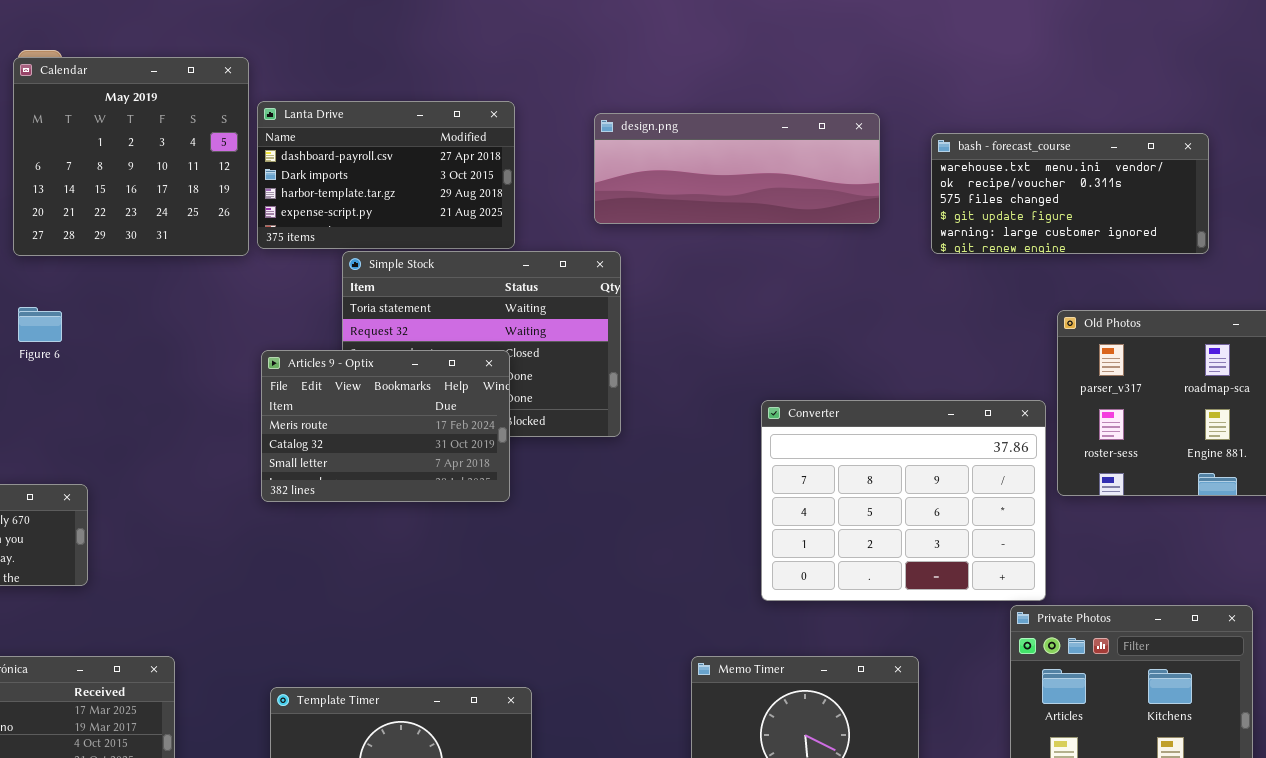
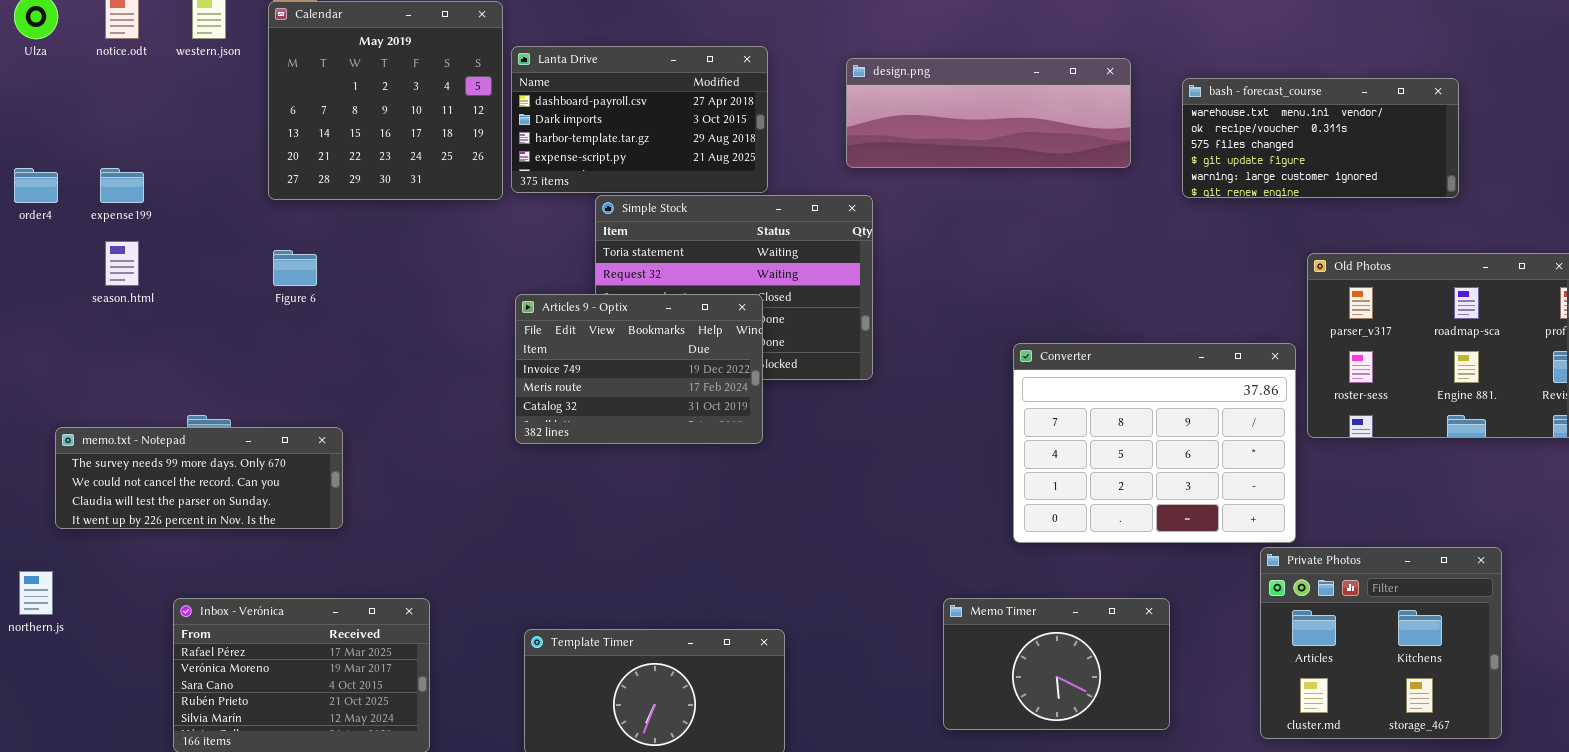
Articles 9 - Optix: [261,350,510,502] -> [515,294,763,444], scrolled up 1 row

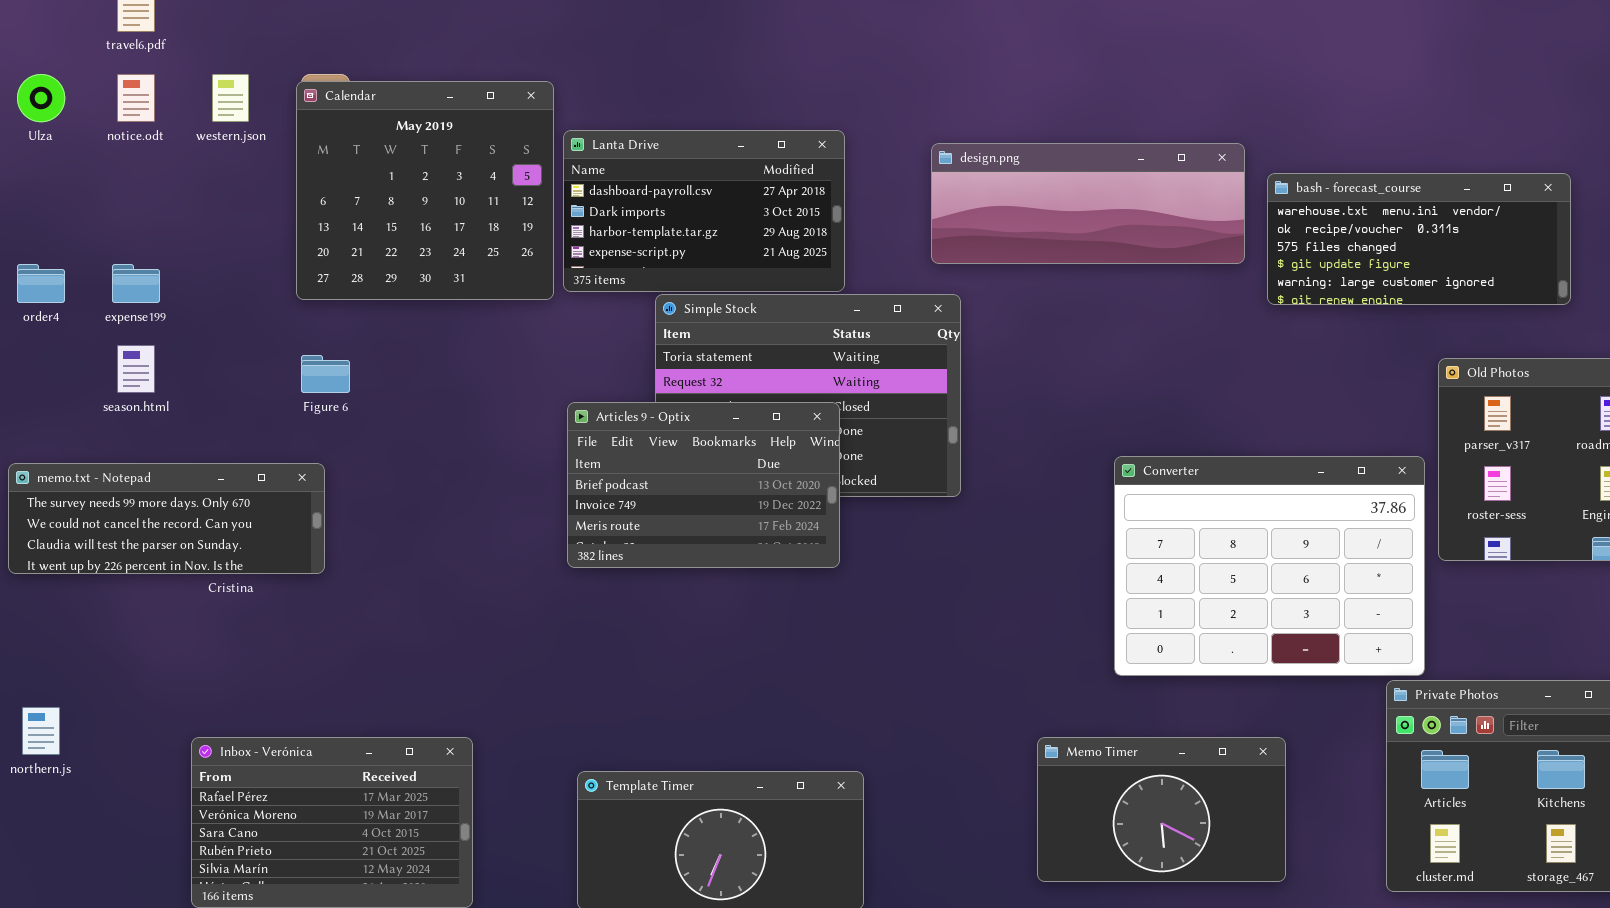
bash - forecast_course: [1182,78,1459,198] -> [1267,173,1571,305], moved
Articles 9 - Optix: [515,294,763,444] -> [567,402,840,568], scrolled up 1 row
memo.txt - Notepad: [55,427,343,529] -> [8,463,325,574], moved

